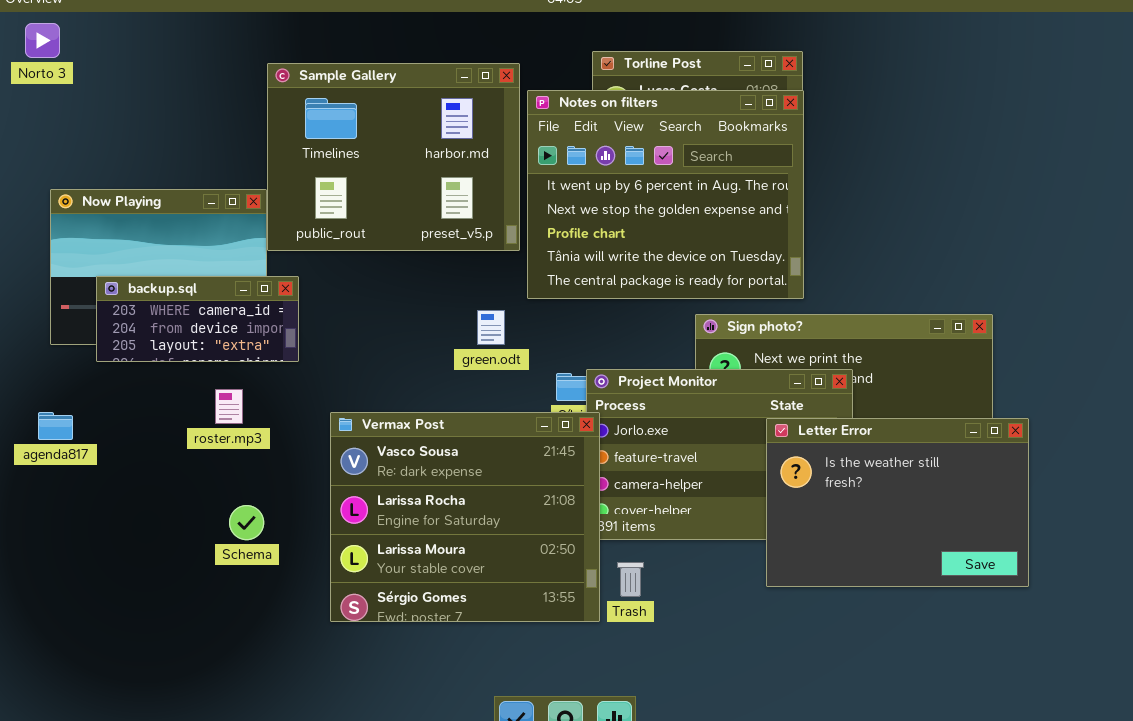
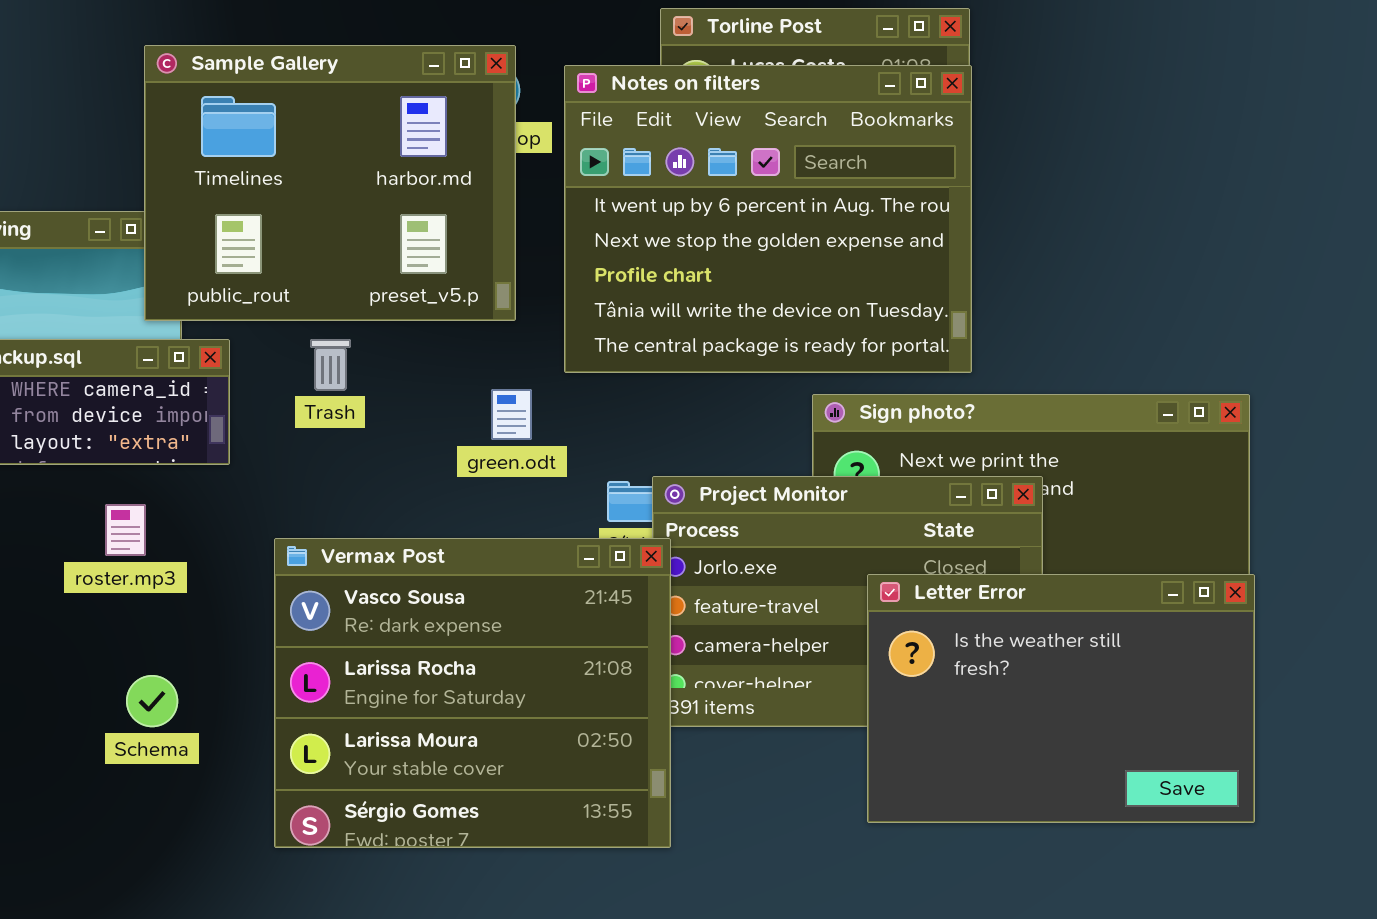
Sample Gallery: [267,63,520,251] -> [144,45,516,321], moved
Letter Error: [766,418,1029,587] -> [867,574,1255,823], moved
Trash: [617,562,644,597] -> [310,339,351,391], moved

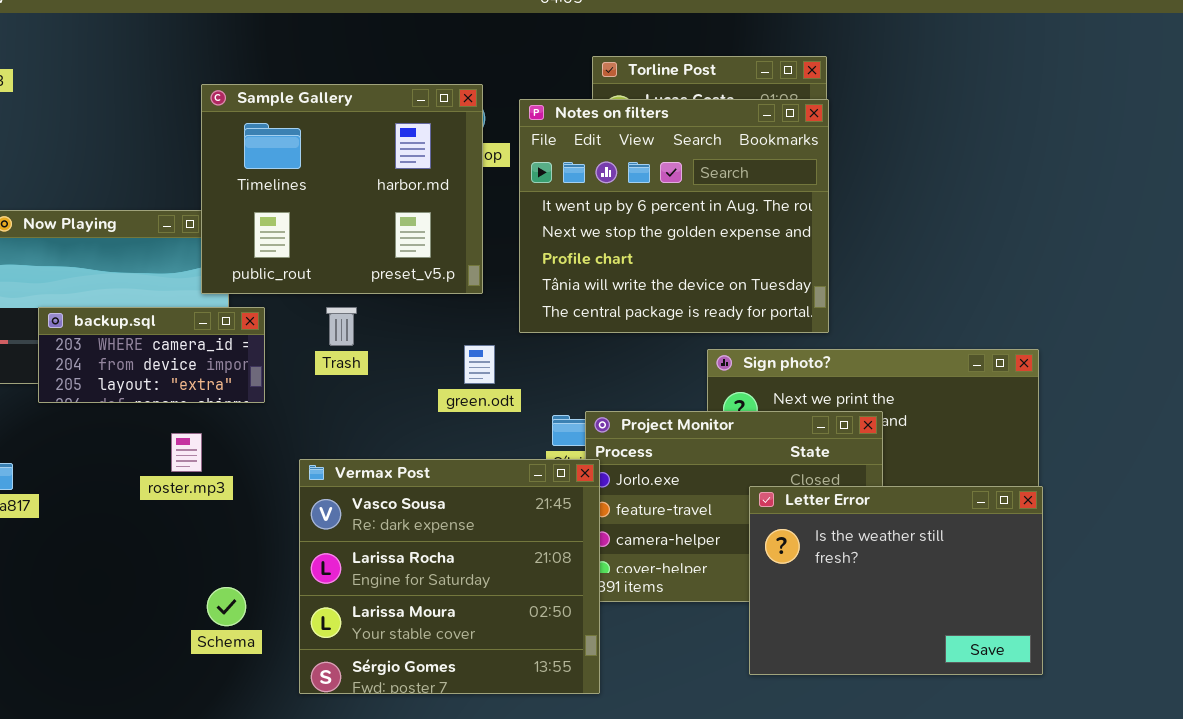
Schema: [126,675,178,727] -> [207,587,246,626], moved

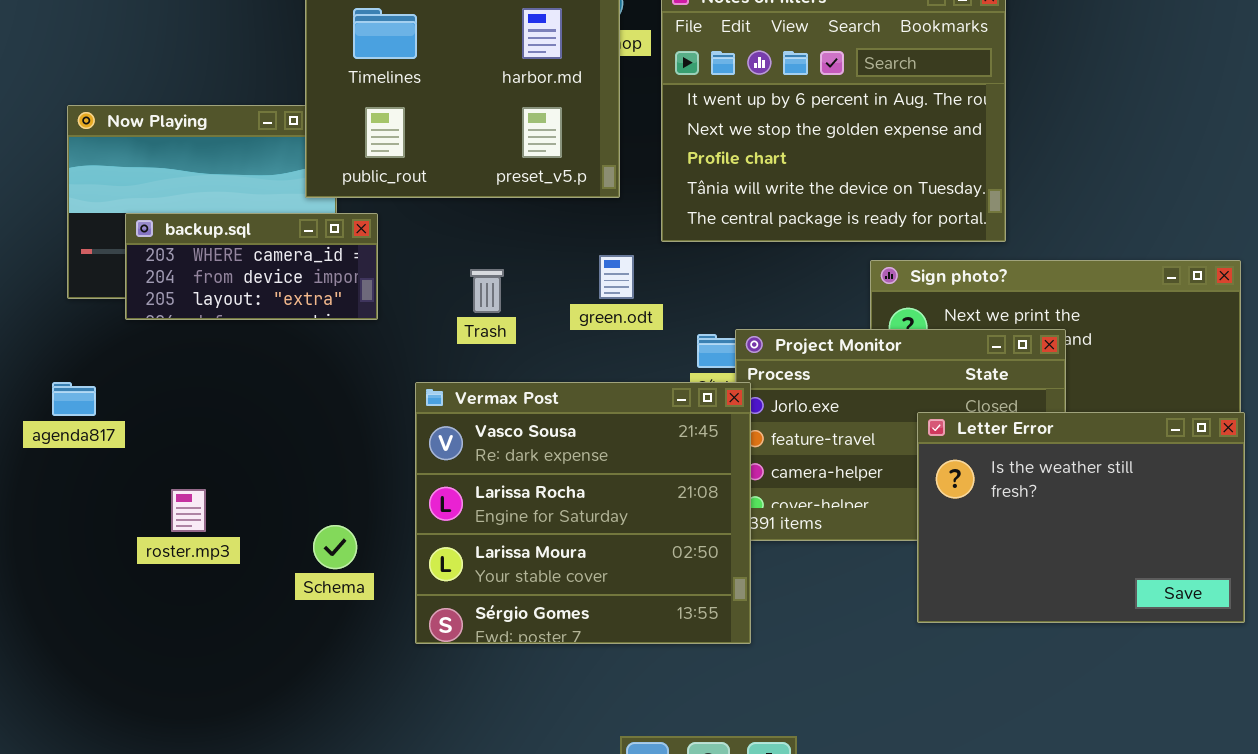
Trash: [326,307,357,346] -> [470,269,504,313], moved
roster.mp3: [171,433,202,472] -> [171,489,206,532], moved

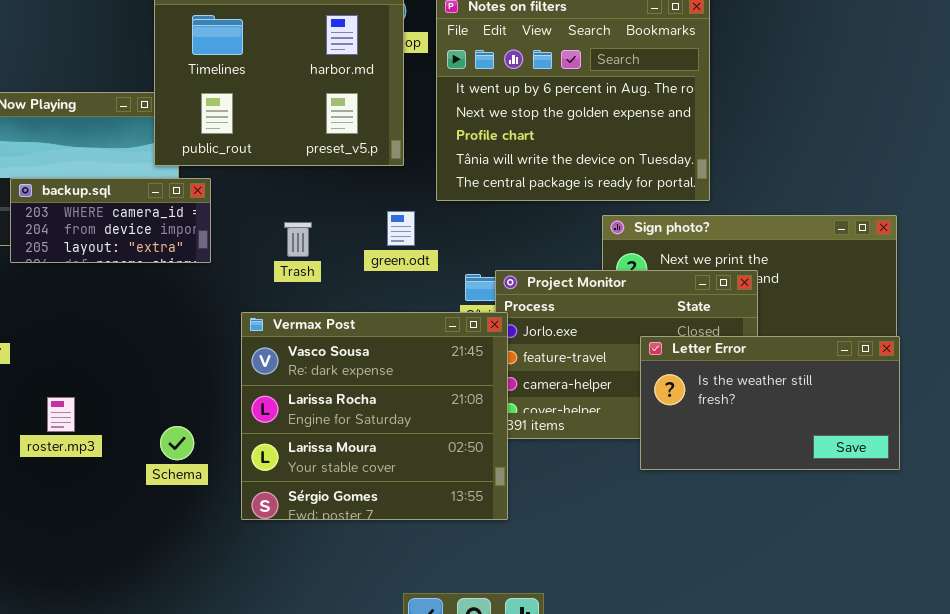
Letter Error: [917,412,1245,623] -> [640,336,900,470], resized

